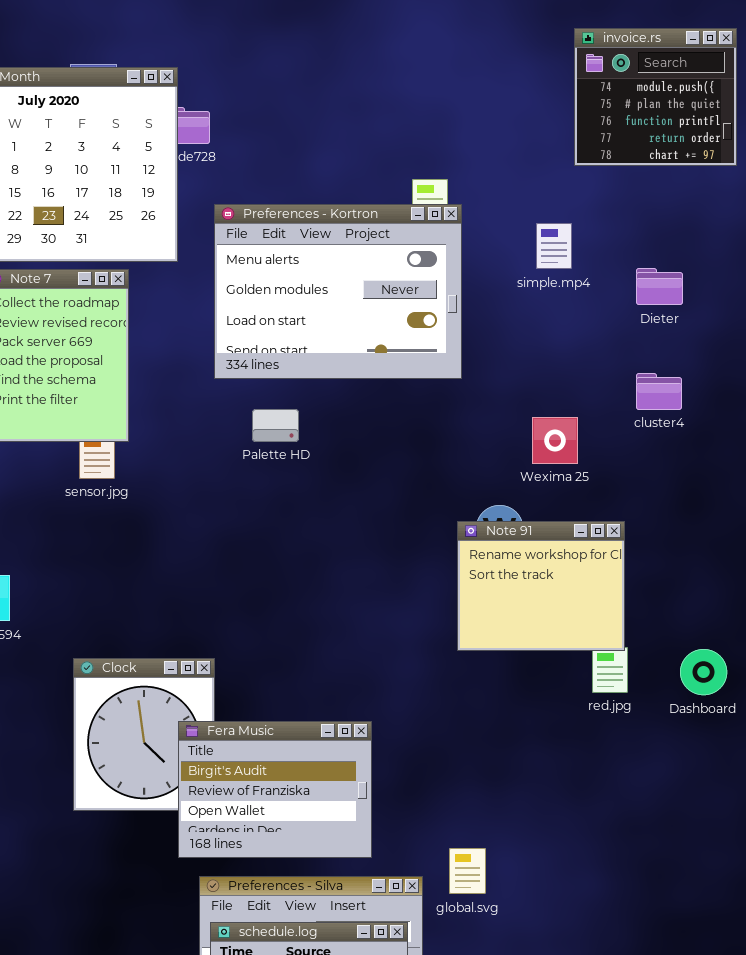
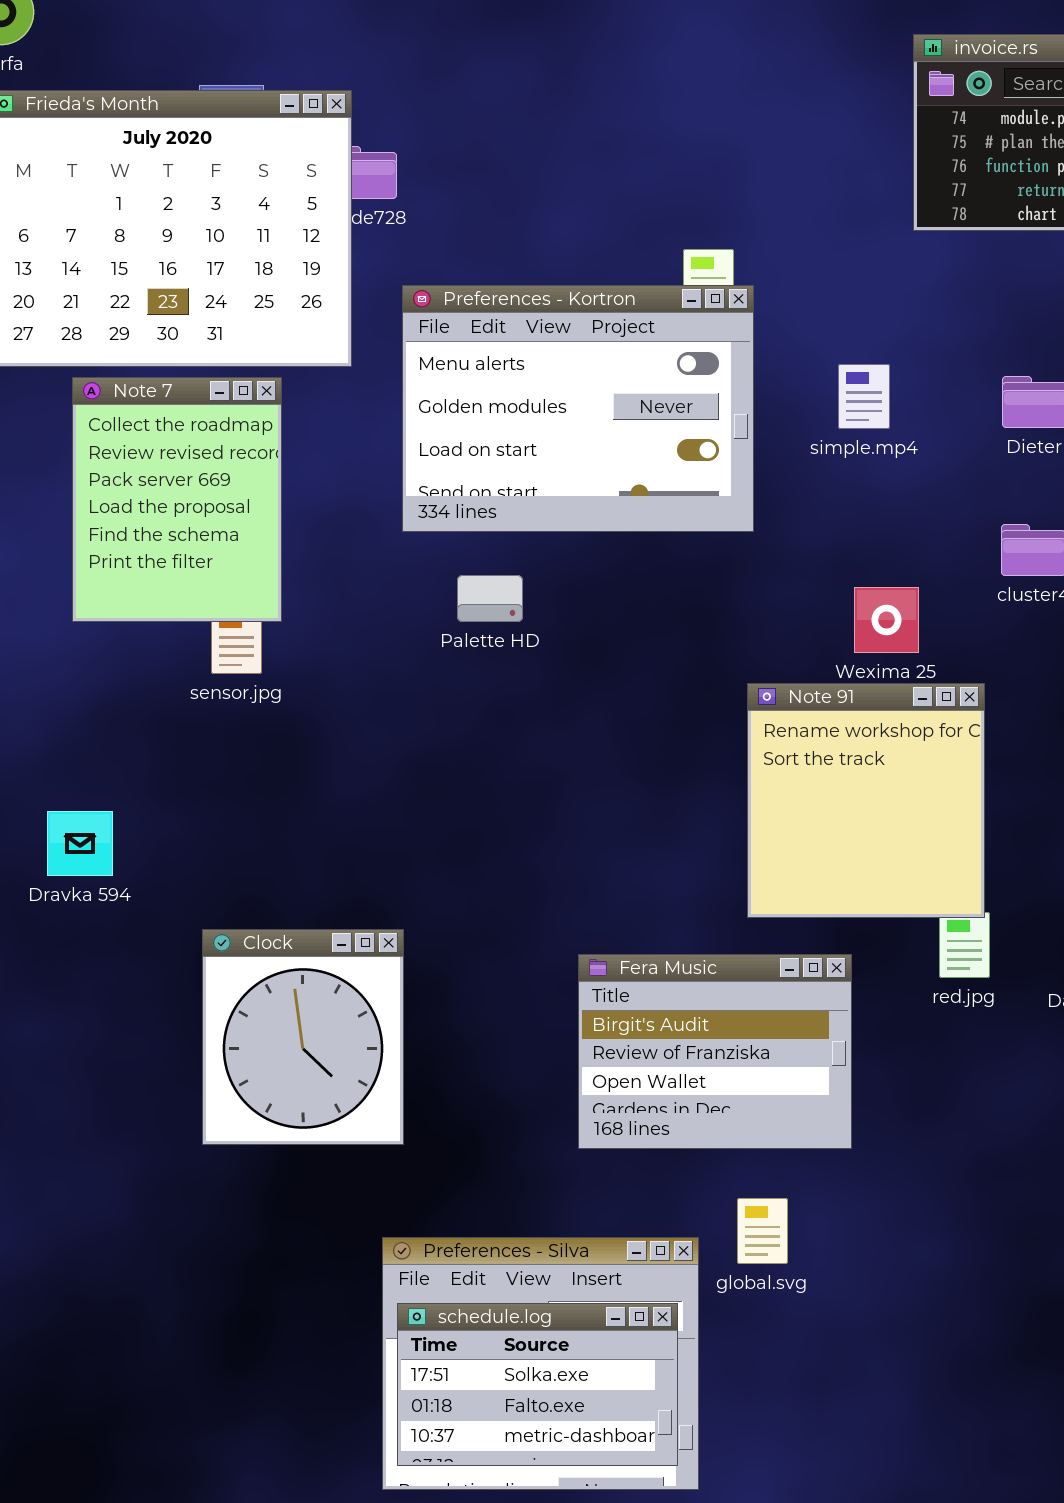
simple.mp4: [536,223,572,269] -> [838,364,890,429], moved
Note 91: [457,521,625,651] -> [747,683,985,918], resized
Fera Music: [178,721,372,858] -> [578,954,852,1149], moved

